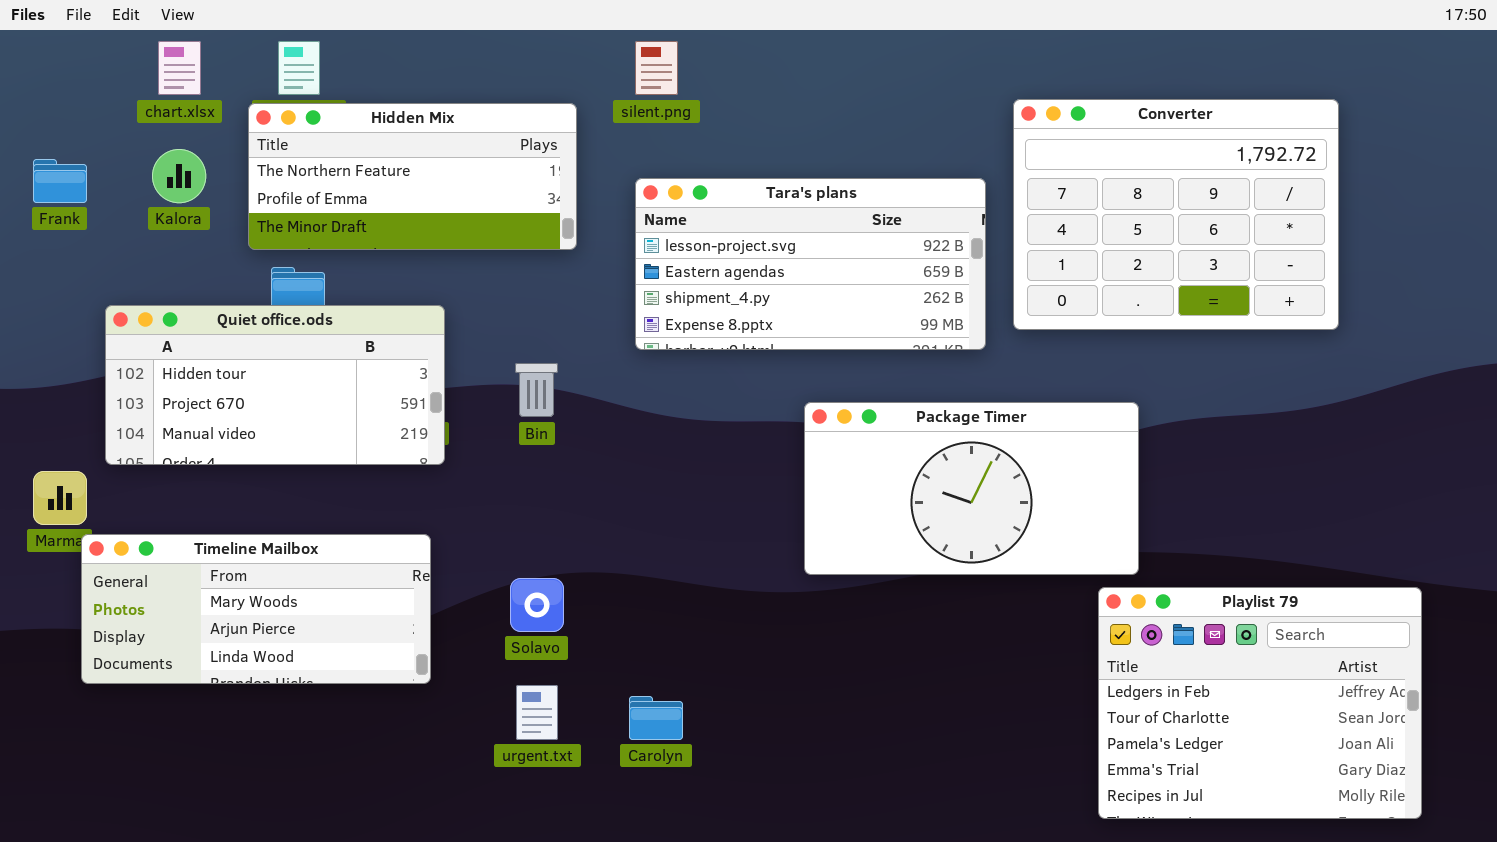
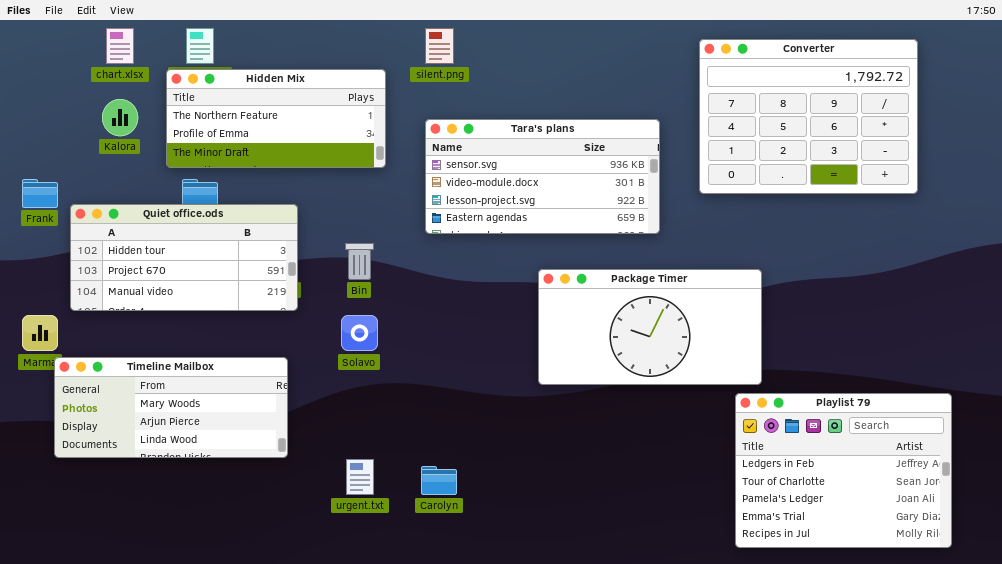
Converter: [1013,99,1339,330] -> [699,39,918,194], moved
Frank: [33,159,87,203] -> [22,179,58,208], moved
Tara's plans: [635,178,986,350] -> [425,119,660,234], scrolled up 2 rows
Solavo: [510,578,564,632] -> [341,315,378,351], moved

